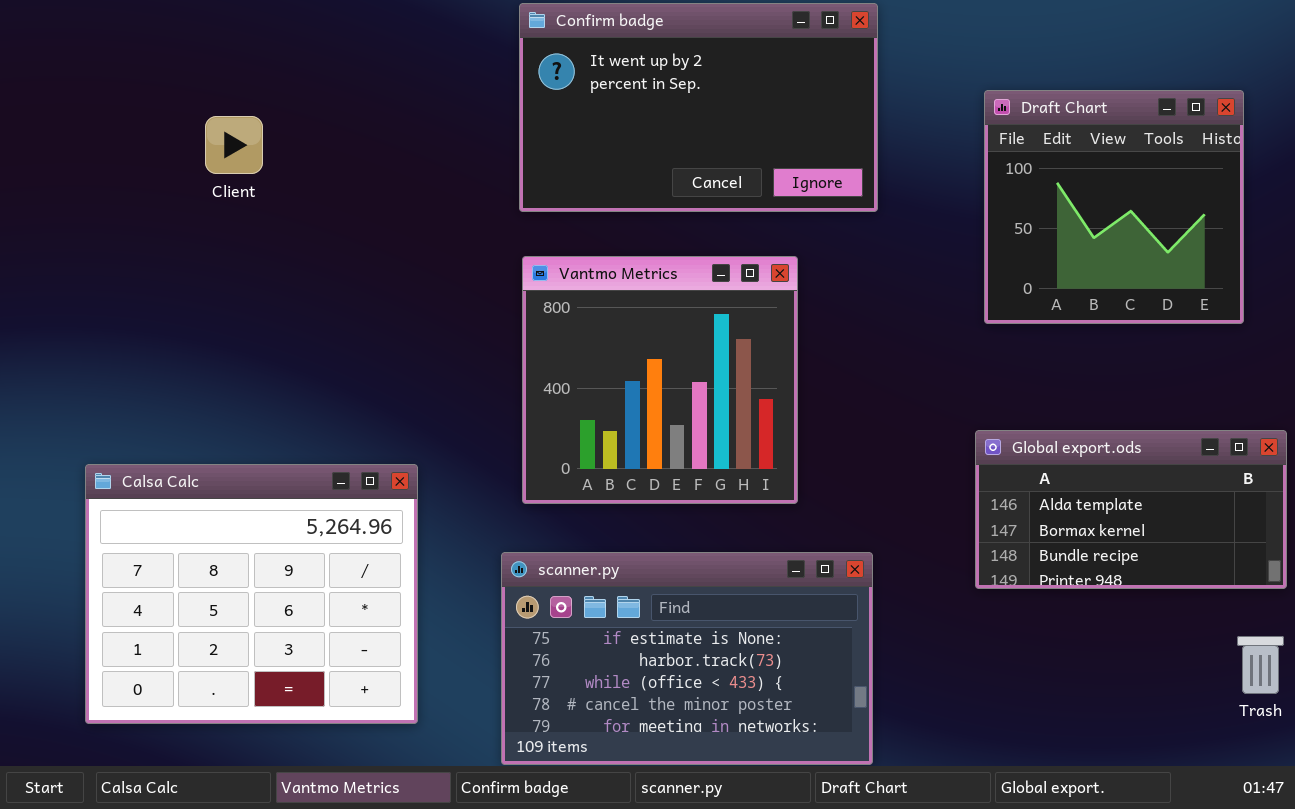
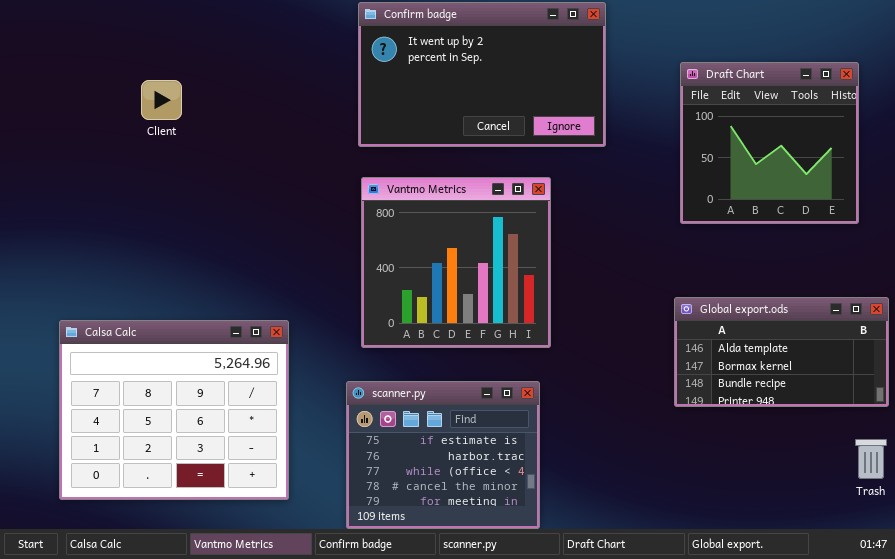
scanner.py: [501,552,873,765] -> [346,381,540,529], resized

